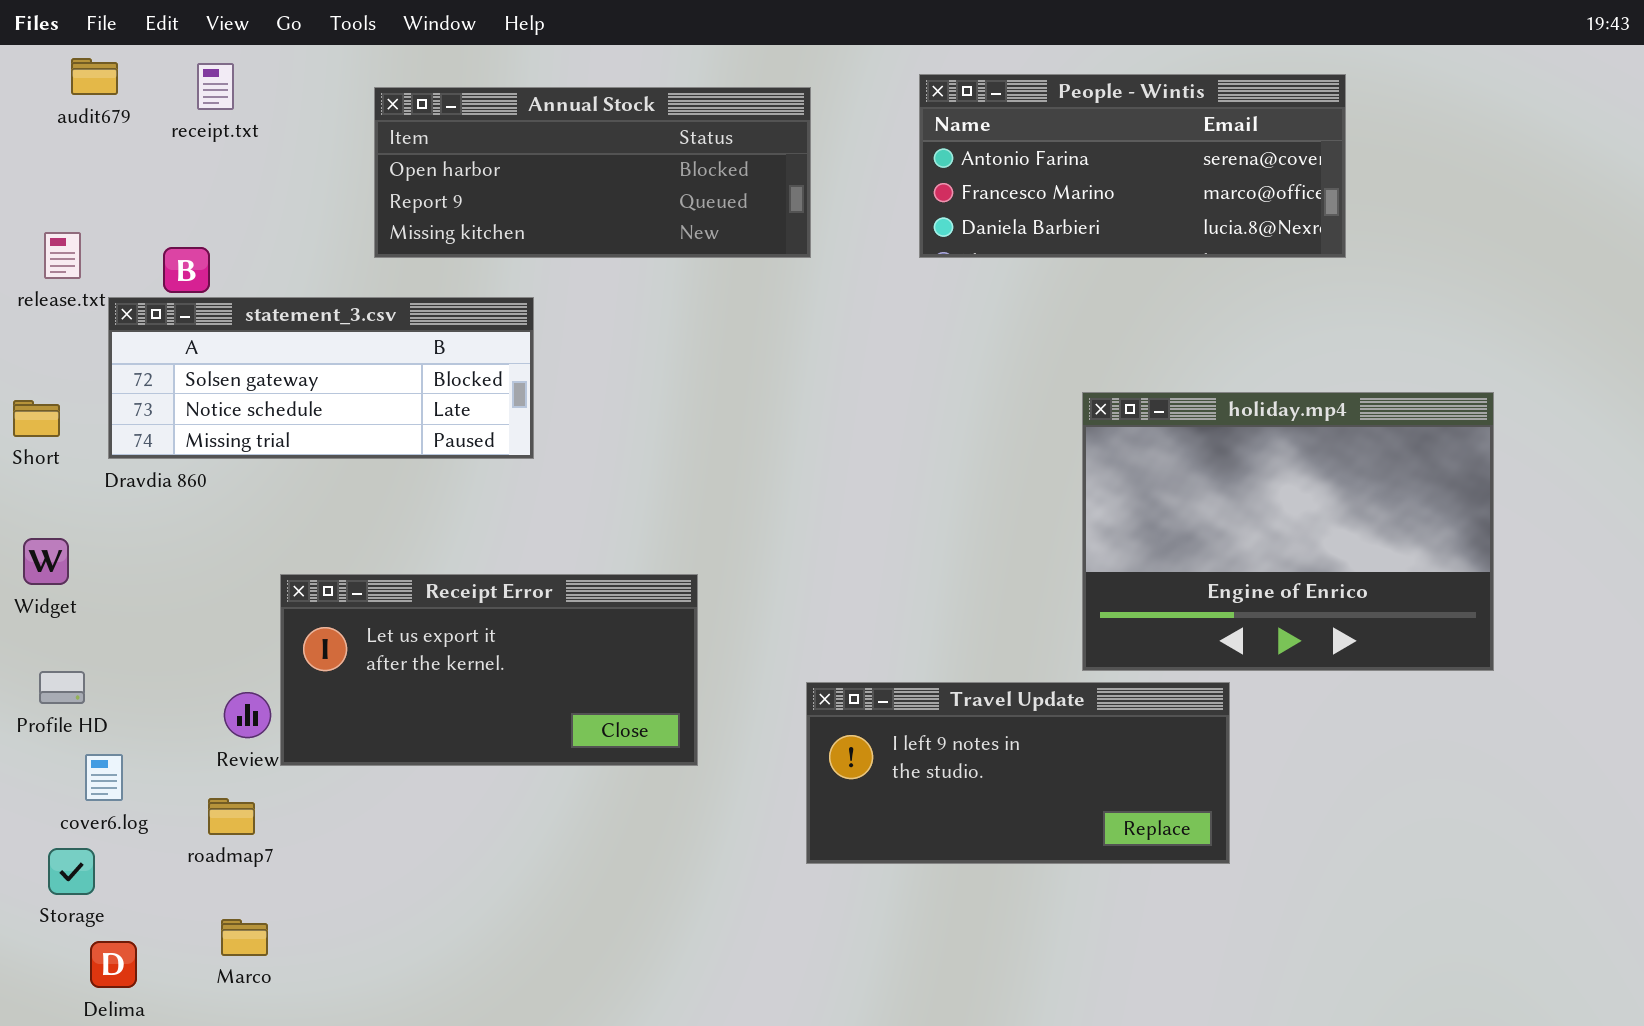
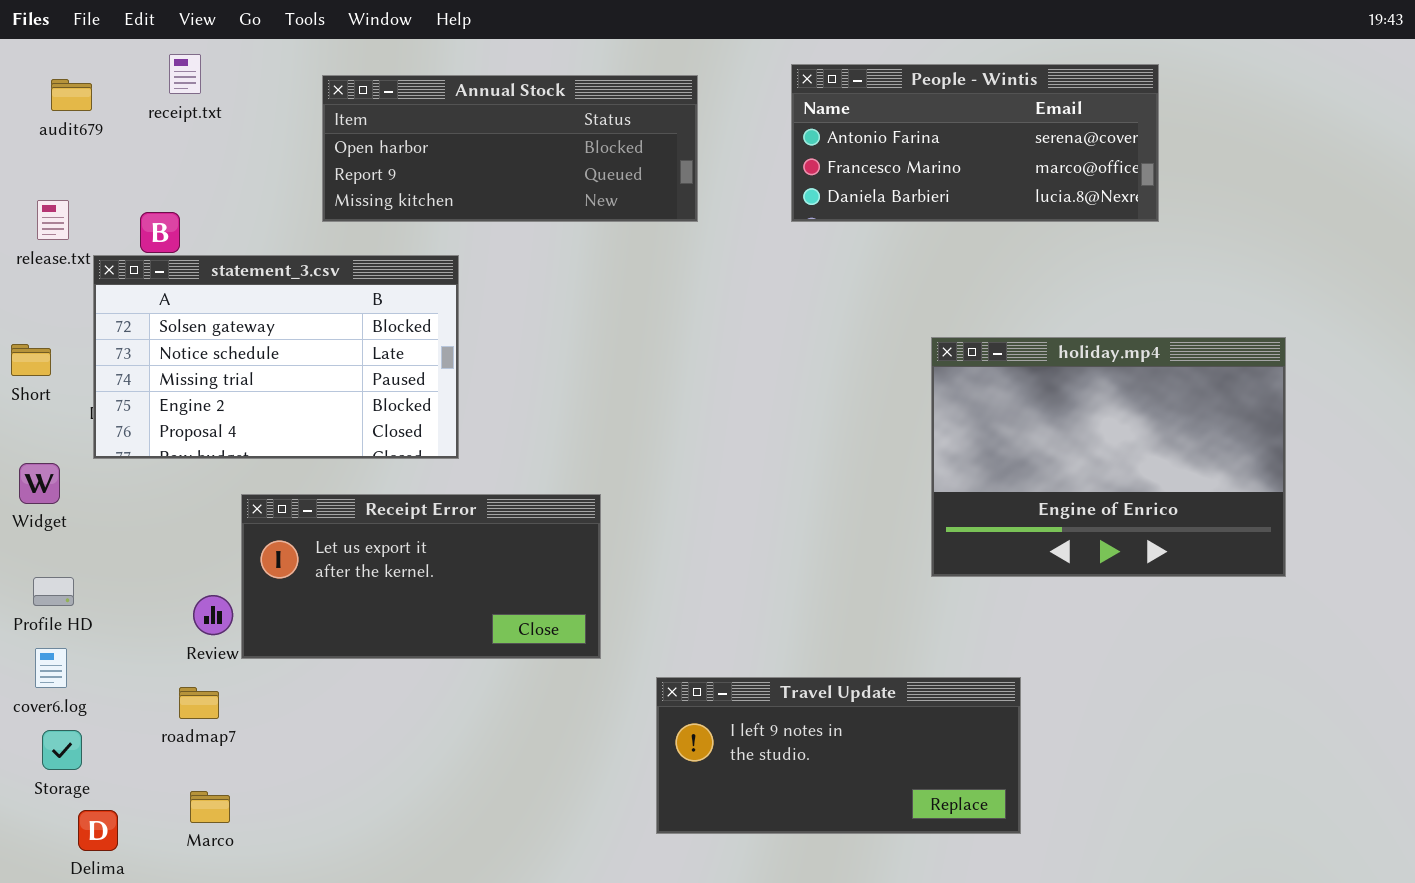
audit679: [71,58,118,95] -> [51,79,92,111], moved
statement_3.csv: [108,297,534,459] -> [93,255,459,459], resized
Travel Update: [806,682,1230,864] -> [656,677,1021,834], moved
cover6.log: [85,754,123,801] -> [35,648,67,688], moved

